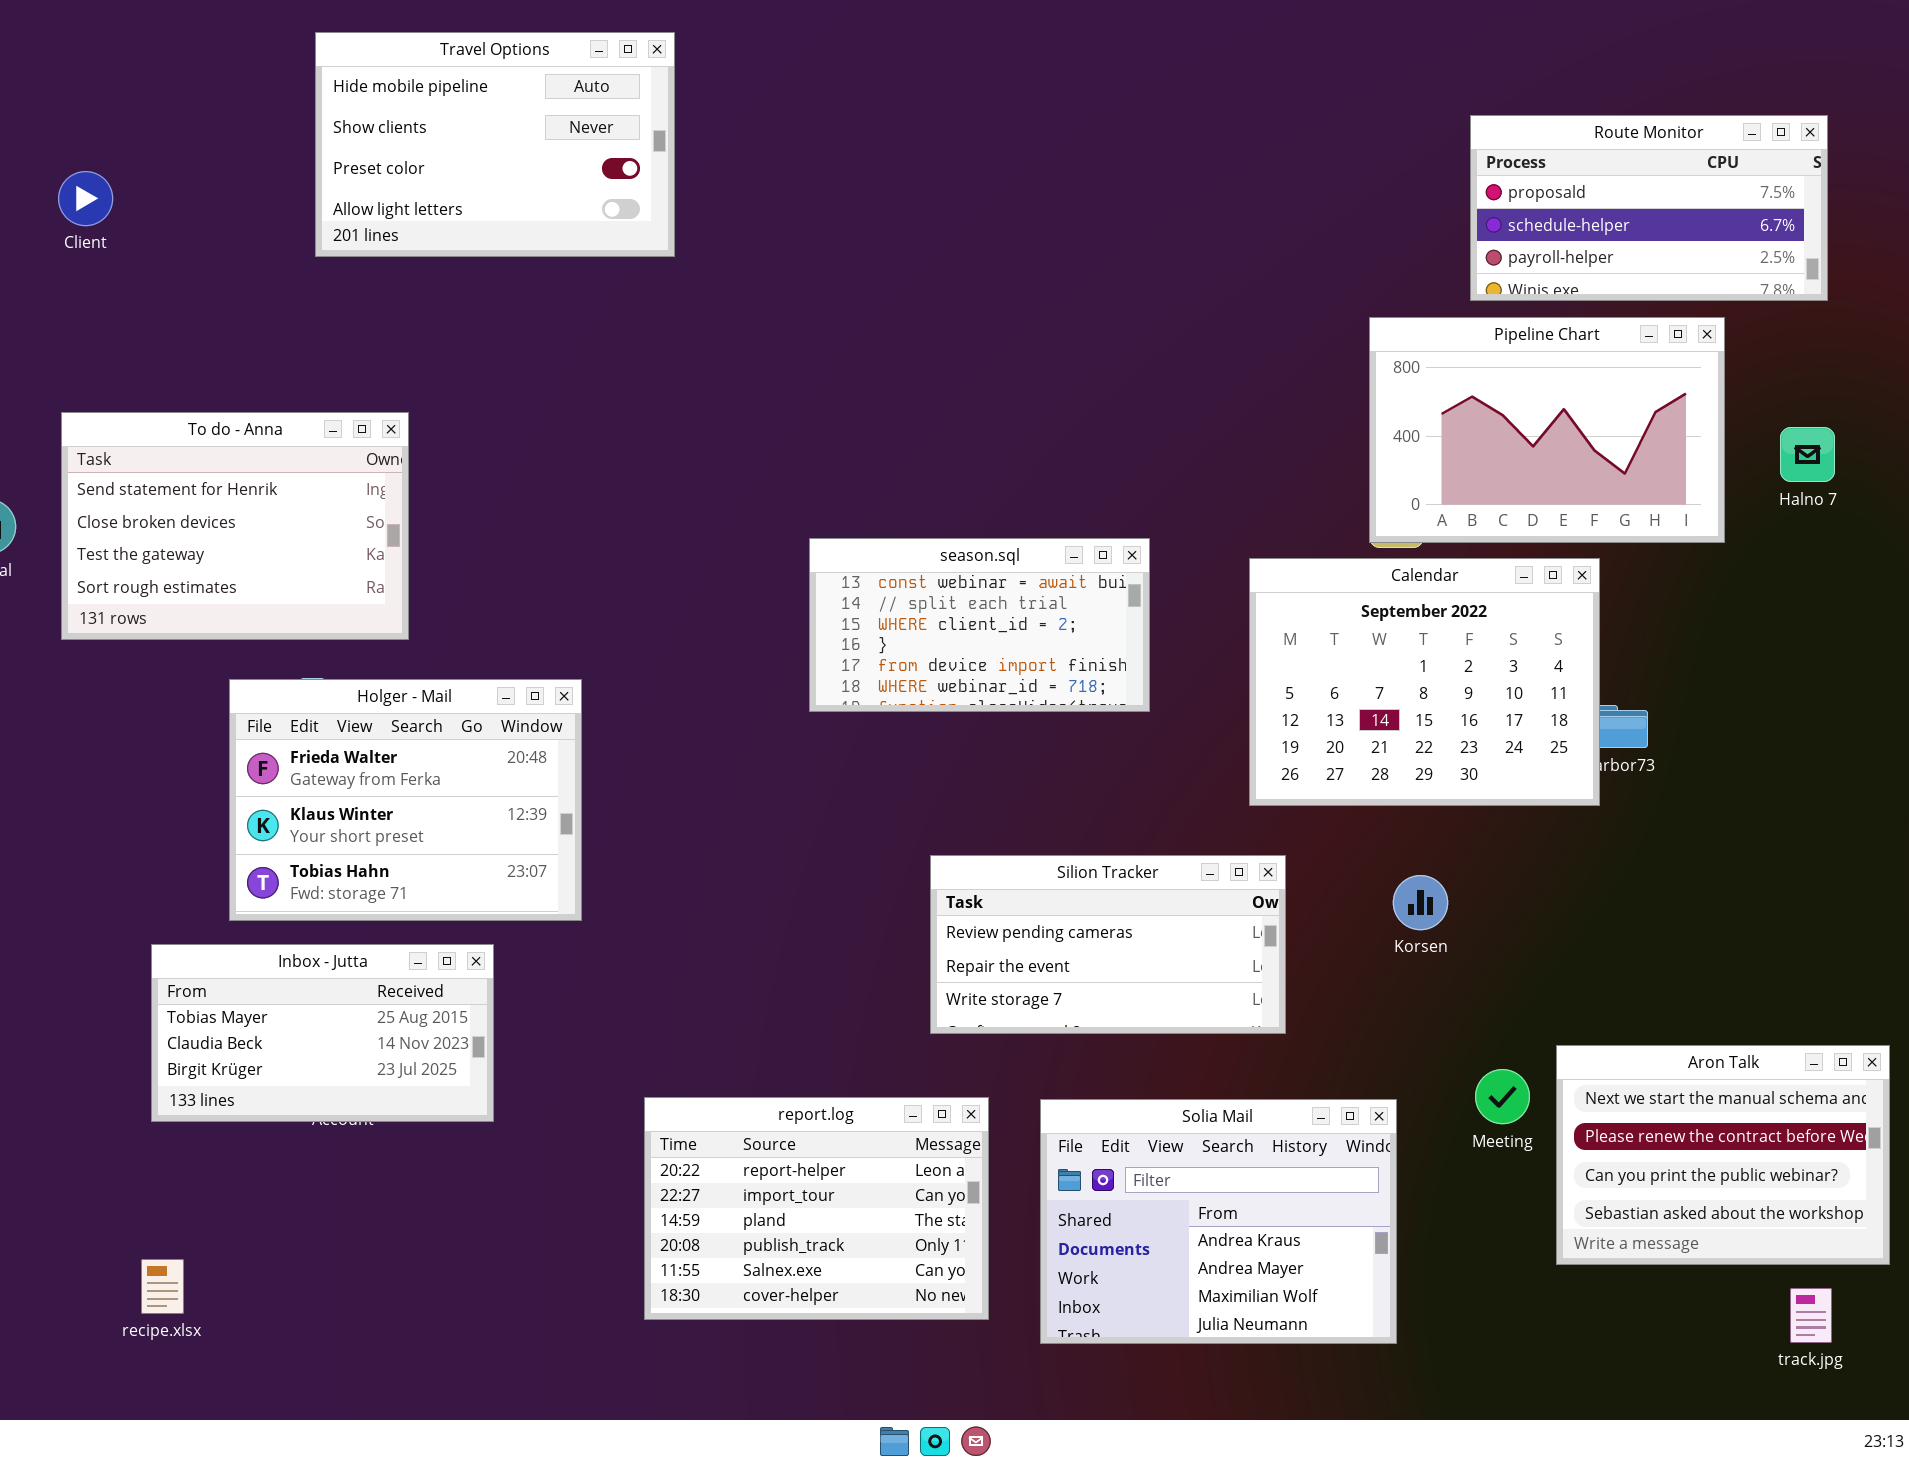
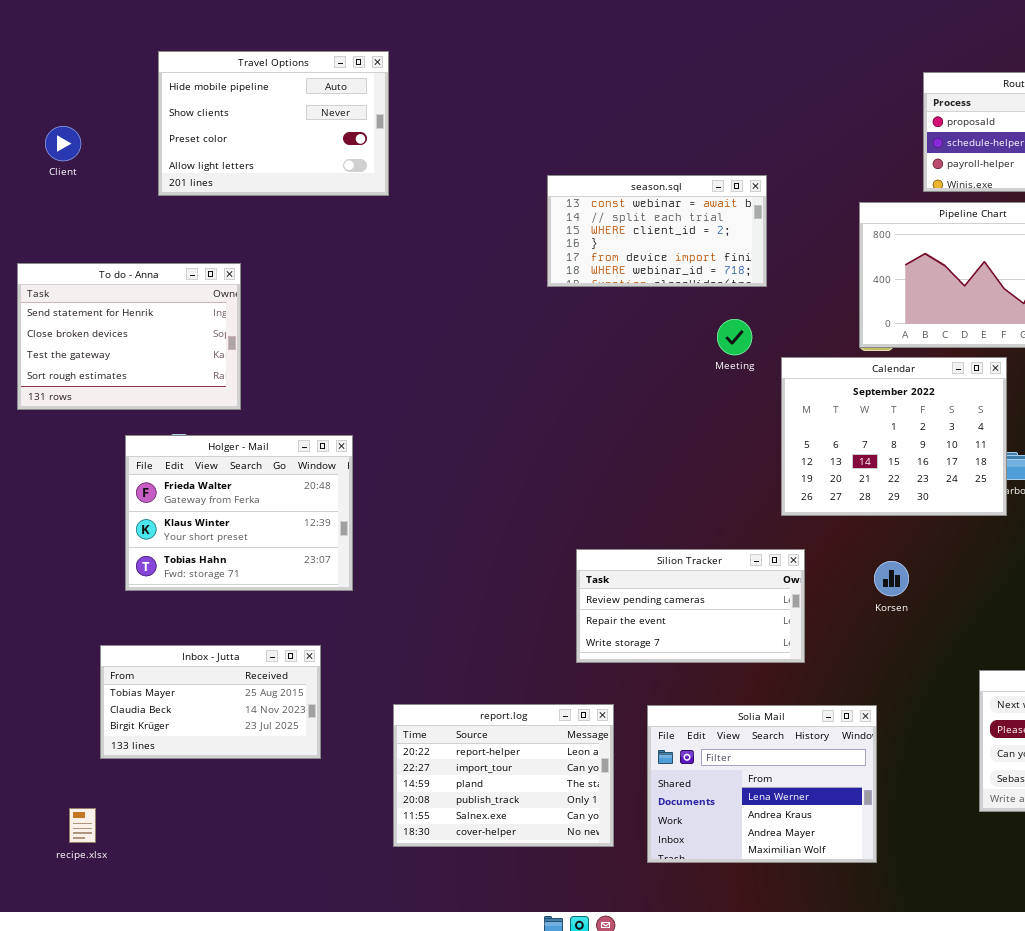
Travel Options: [315,32,675,257] -> [158,51,389,196], moved
Client: [58,171,113,226] -> [45,126,81,161], moved
season.sql: [809,538,1150,712] -> [547,175,767,287], moved
Inbox - Jutta: [151,944,494,1122] -> [100,645,321,759], moved
Meeting: [1475,1069,1530,1124] -> [717,319,752,355], moved
Solia Mail: [1040,1099,1397,1344] -> [647,705,877,863], scrolled up 1 row

